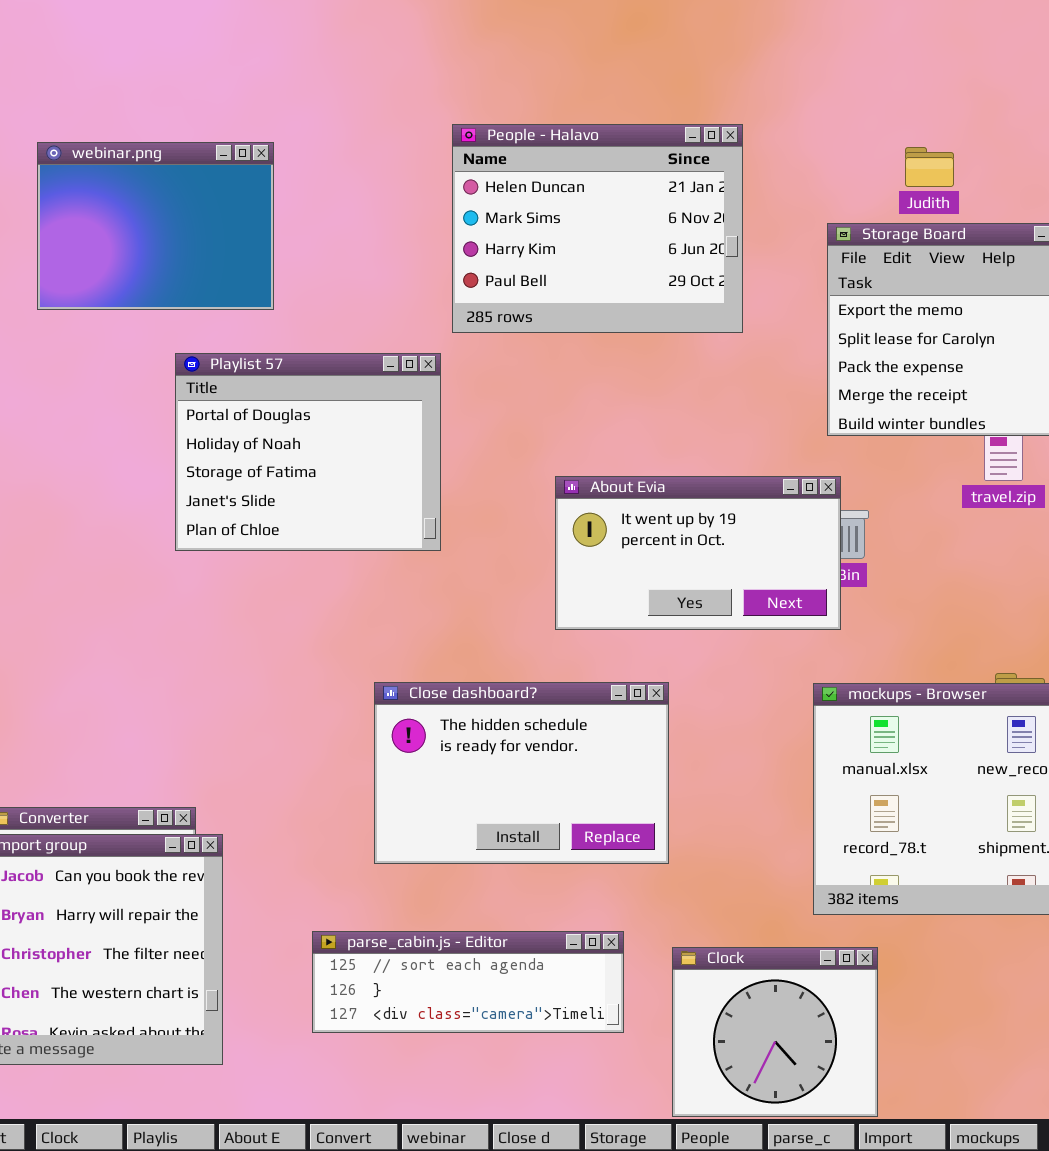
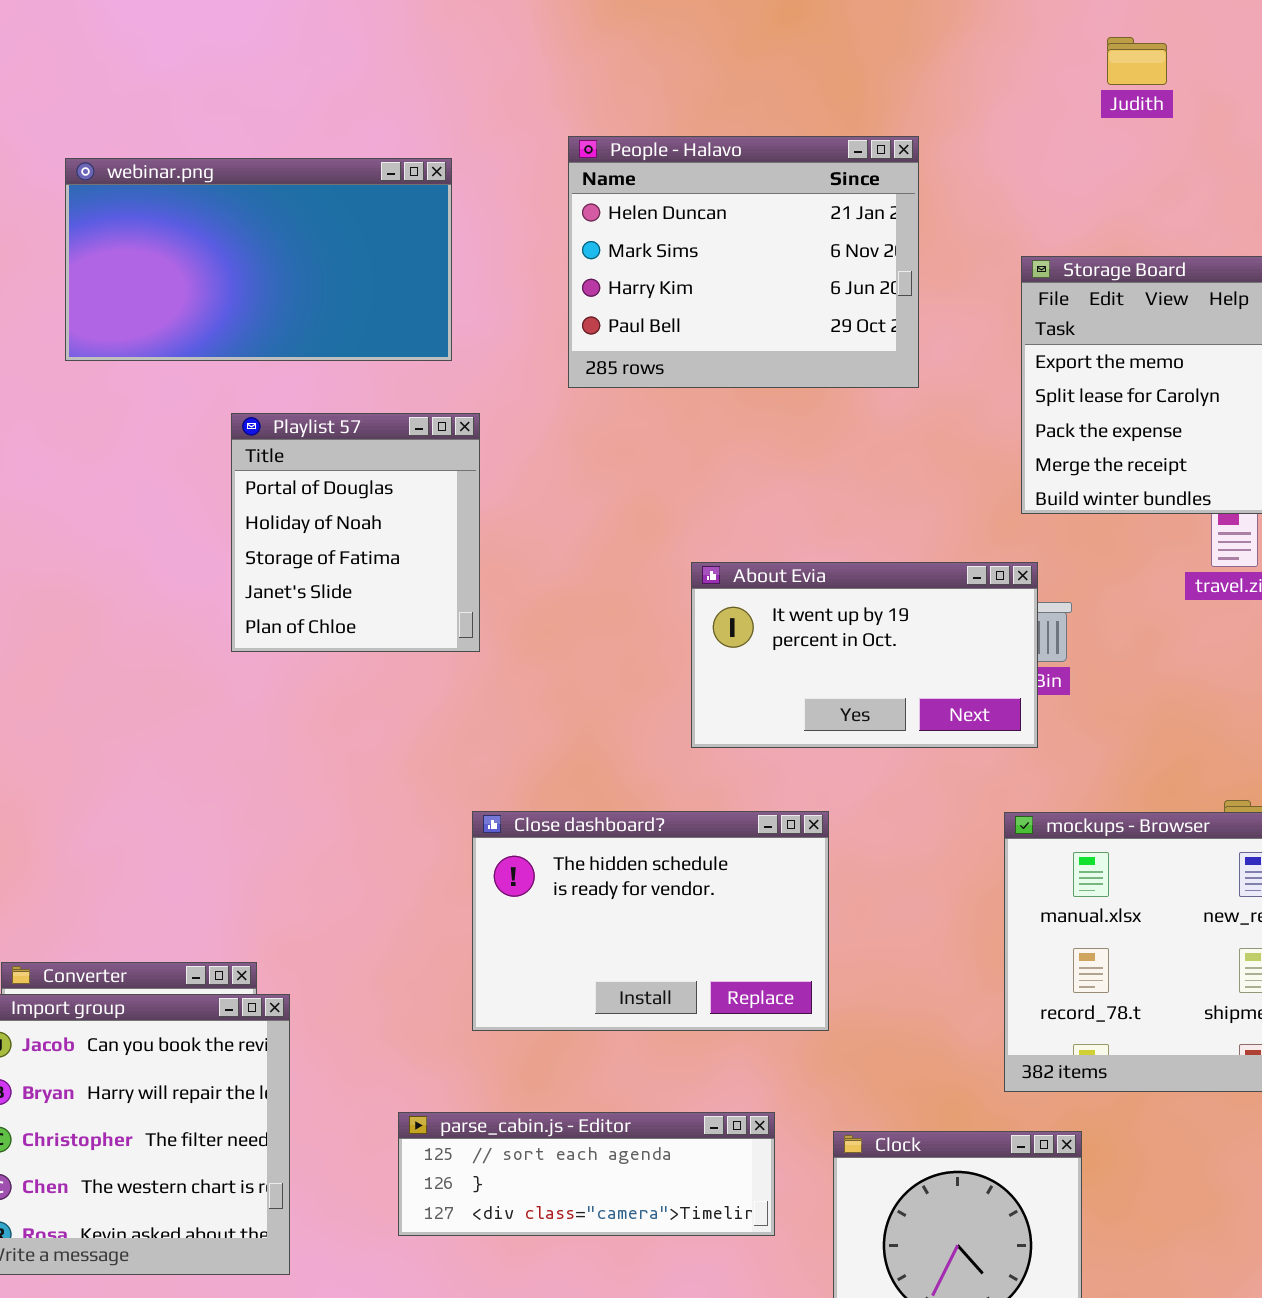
webinar.png: [37,142,274,310] -> [65,158,452,361], resized
Judith: [905,147,954,187] -> [1107,37,1167,85], moved
Playlist 57: [175,353,441,551] -> [231,413,480,652], resized

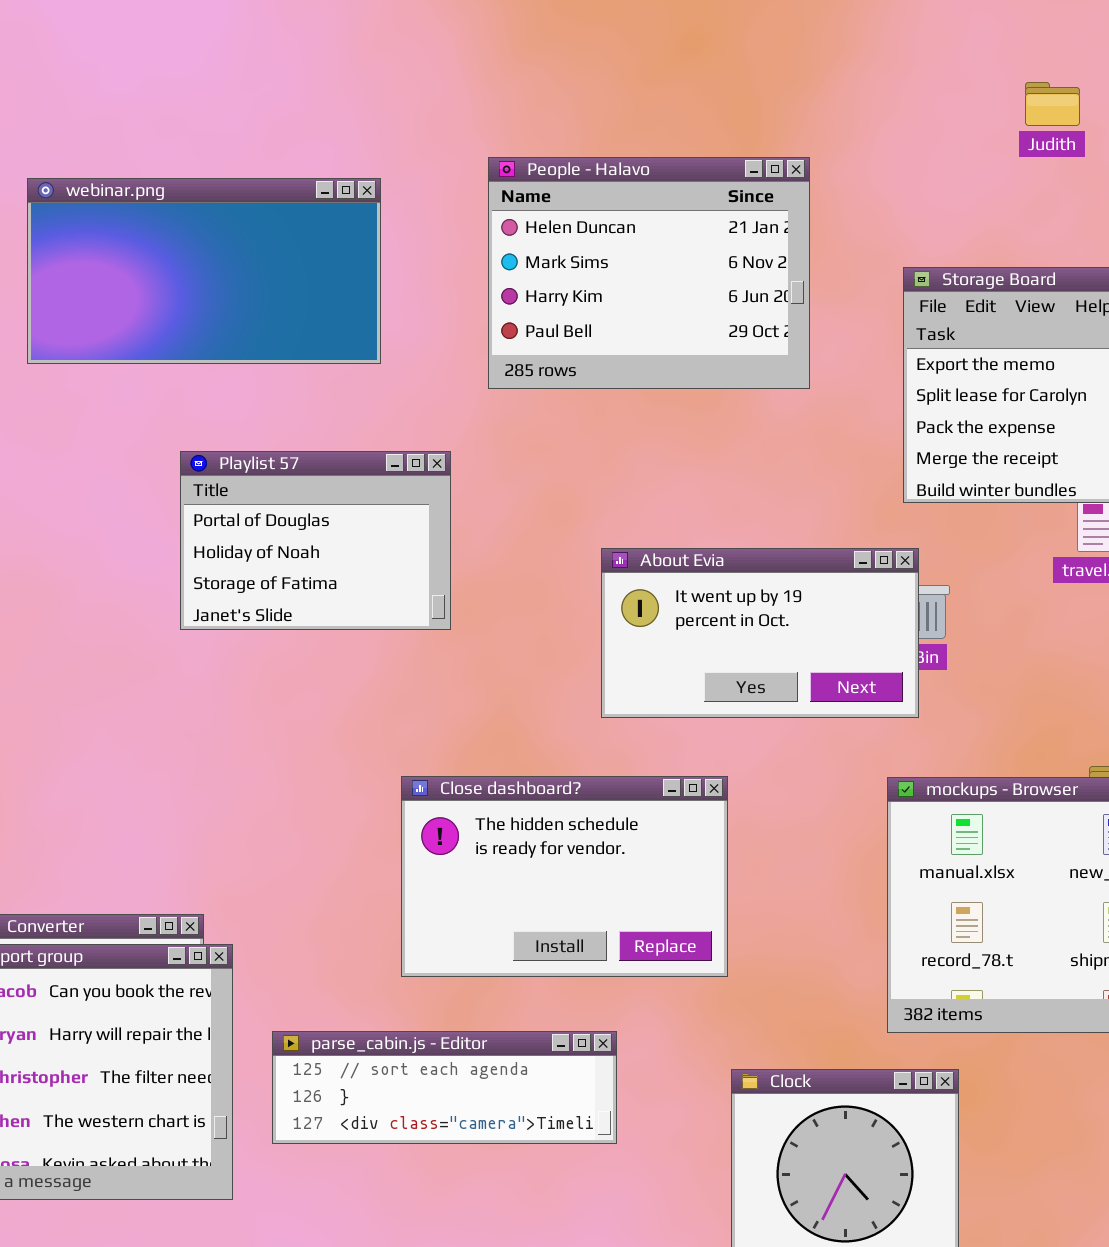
Judith: [1107,37,1167,85] -> [1025,82,1080,126], moved
Playlist 57: [231,413,480,652] -> [180,451,451,630], resized
parse_cabin.js - Editor: [398,1112,775,1236] -> [272,1031,617,1144], moved

